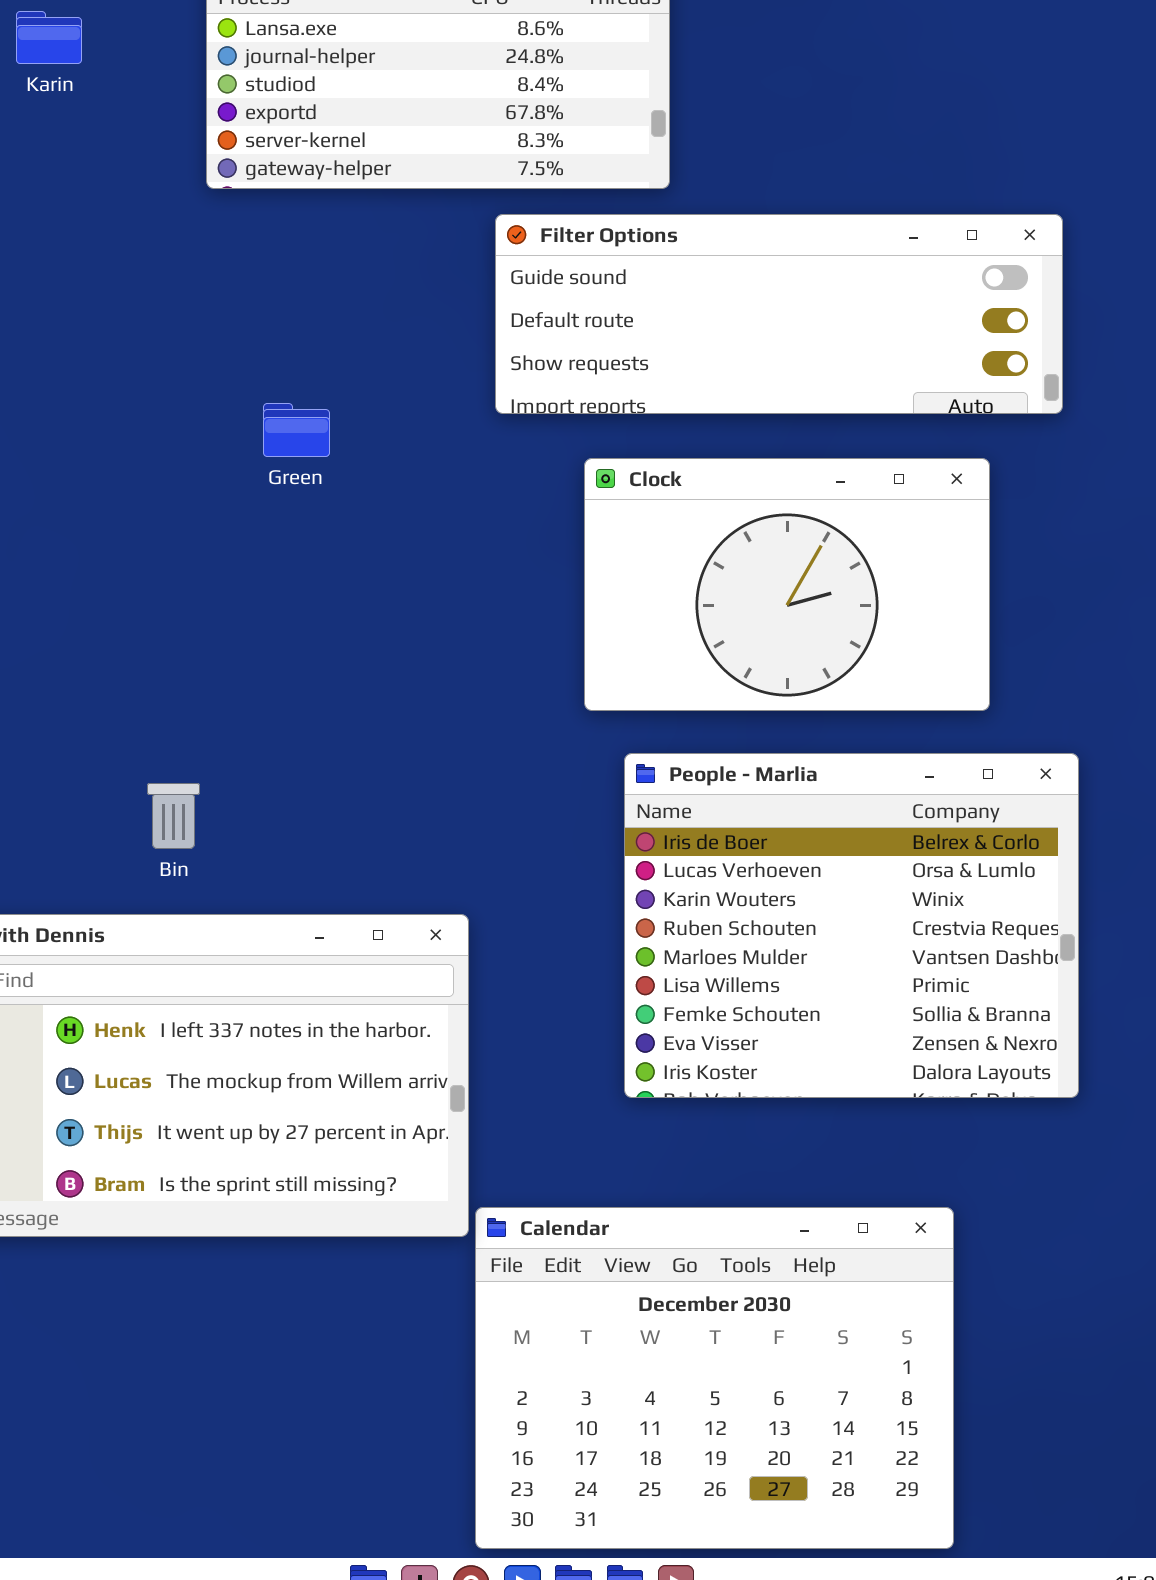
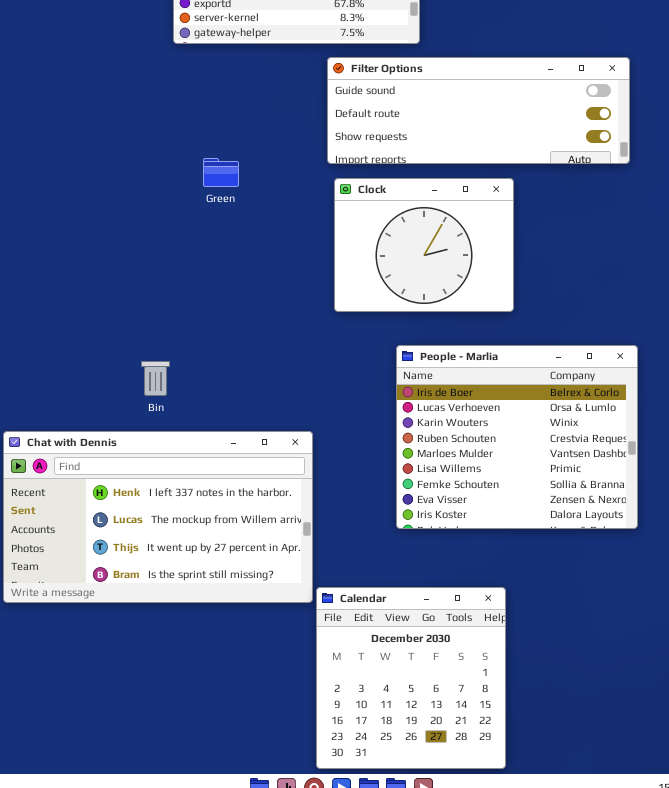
Clock: [584,458,990,711] -> [334,178,514,312], moved, resized
Calendar: [475,1207,954,1549] -> [316,587,506,769], resized

